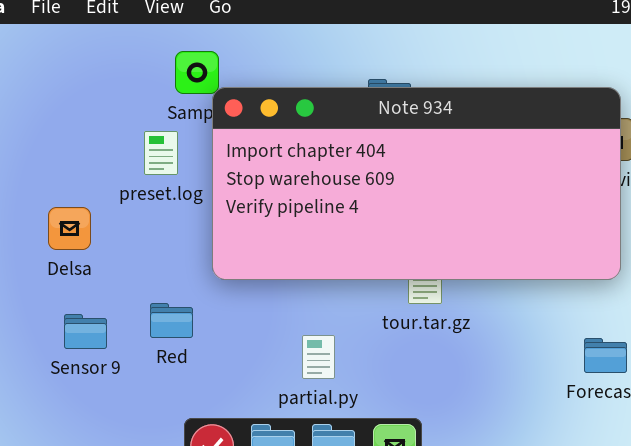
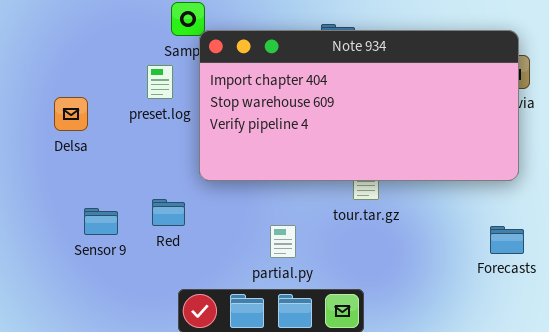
Delsa: [48,207,91,250] -> [54,97,88,131], moved

